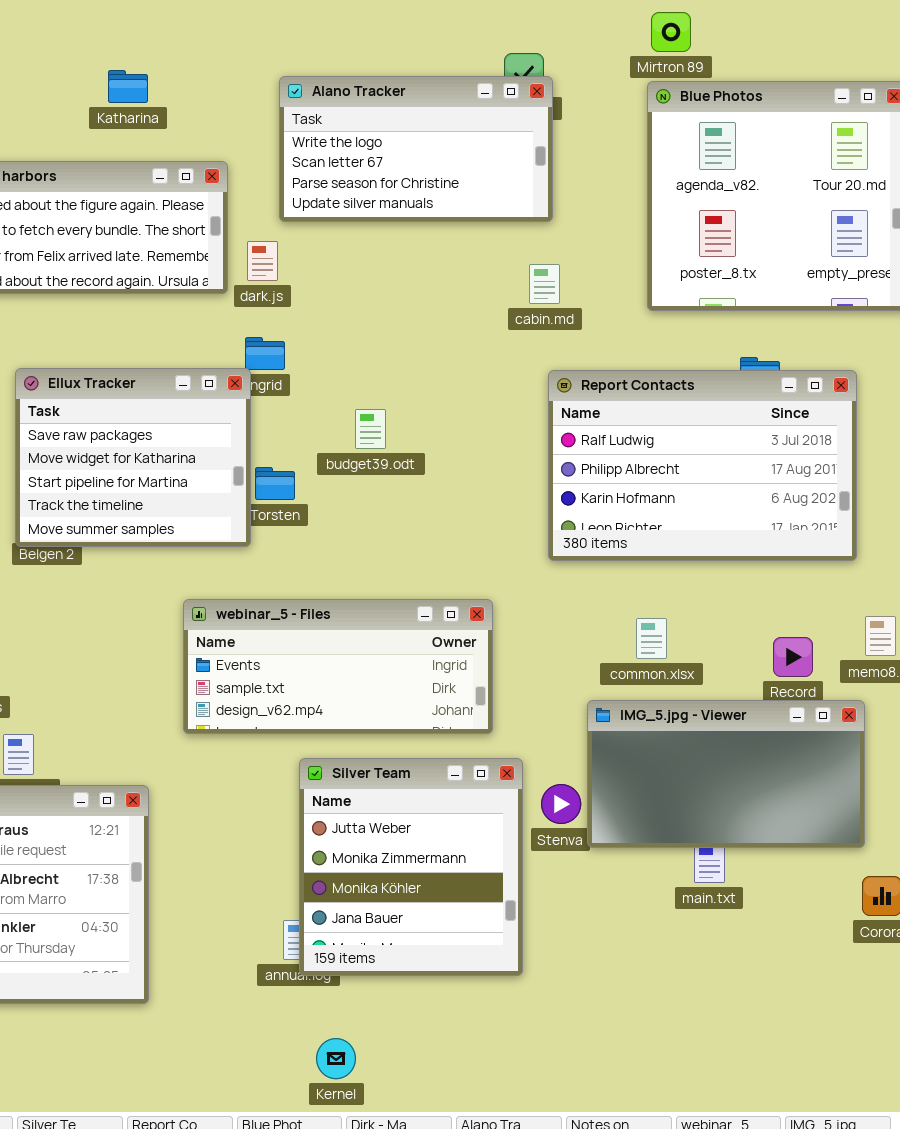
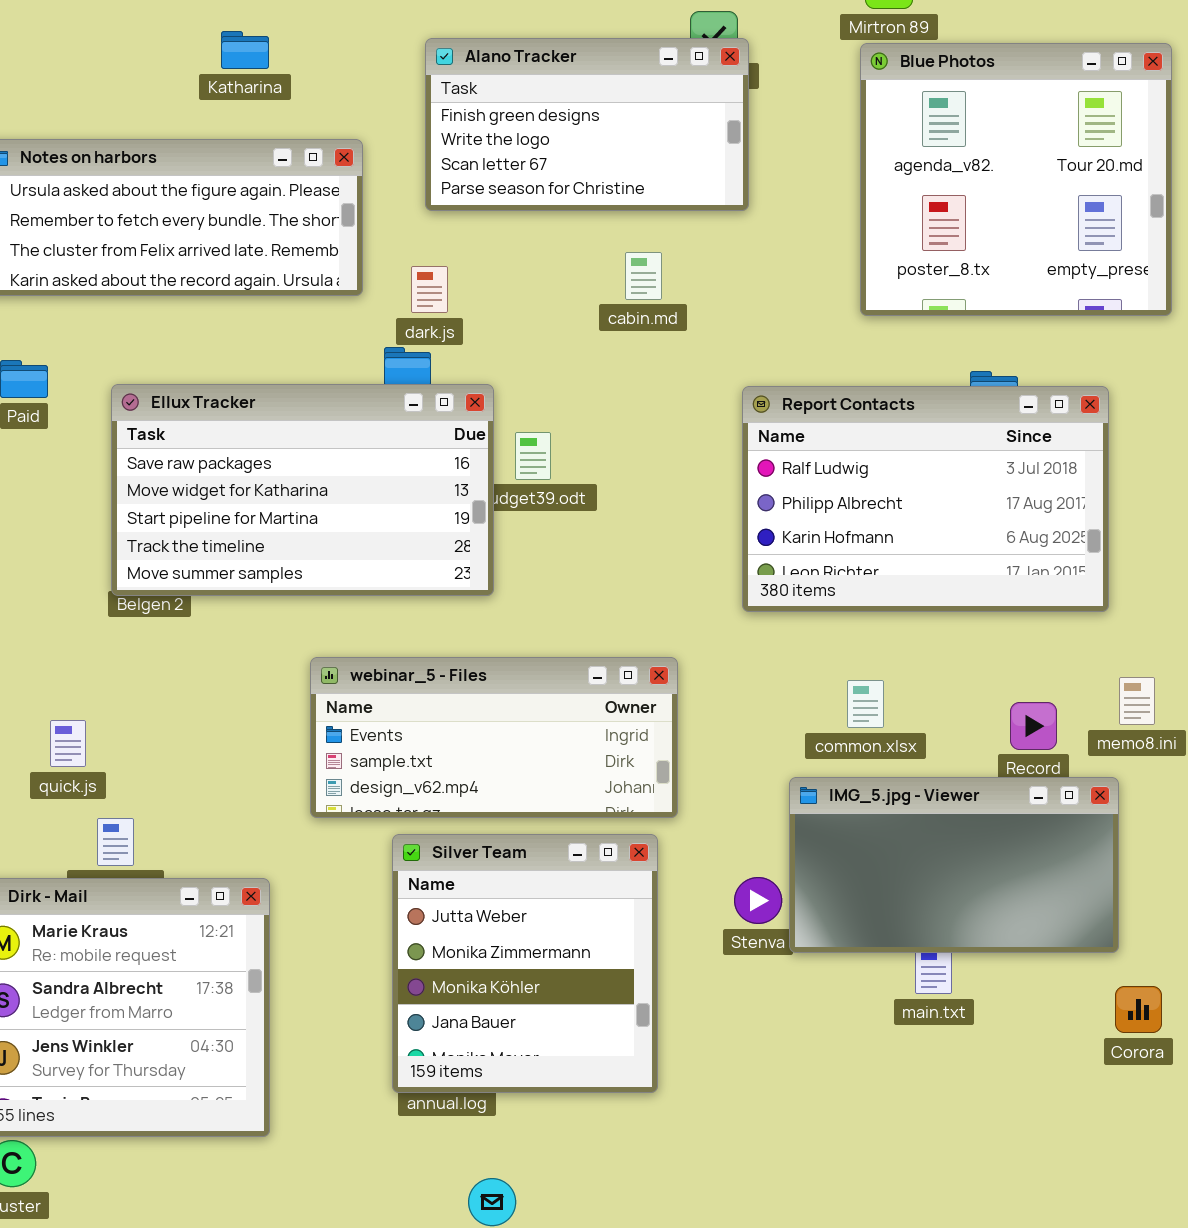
Alano Tracker: [279,76,553,222] -> [425,38,749,211], scrolled up 1 row
dark.js: [247,241,278,281] -> [411,266,448,313], moved
cabin.md: [529,264,560,304] -> [625,252,662,300], moved
Ellux Tracker: [15,368,251,547] -> [111,384,494,596], resized
Silver Team: [299,758,523,976] -> [392,834,658,1093], moved

